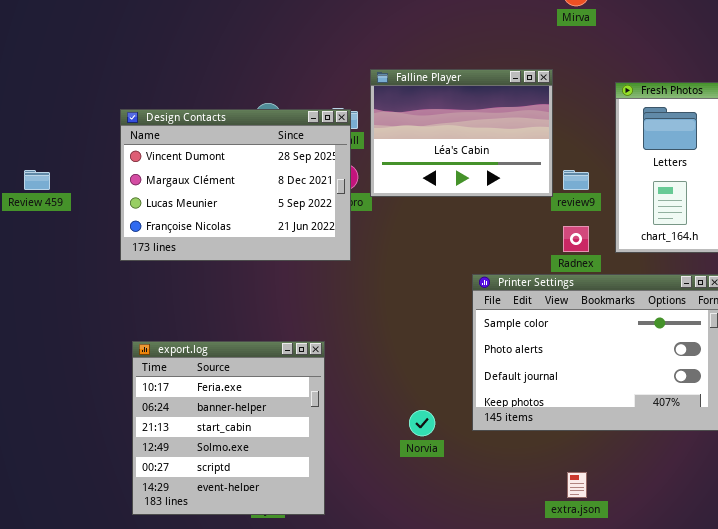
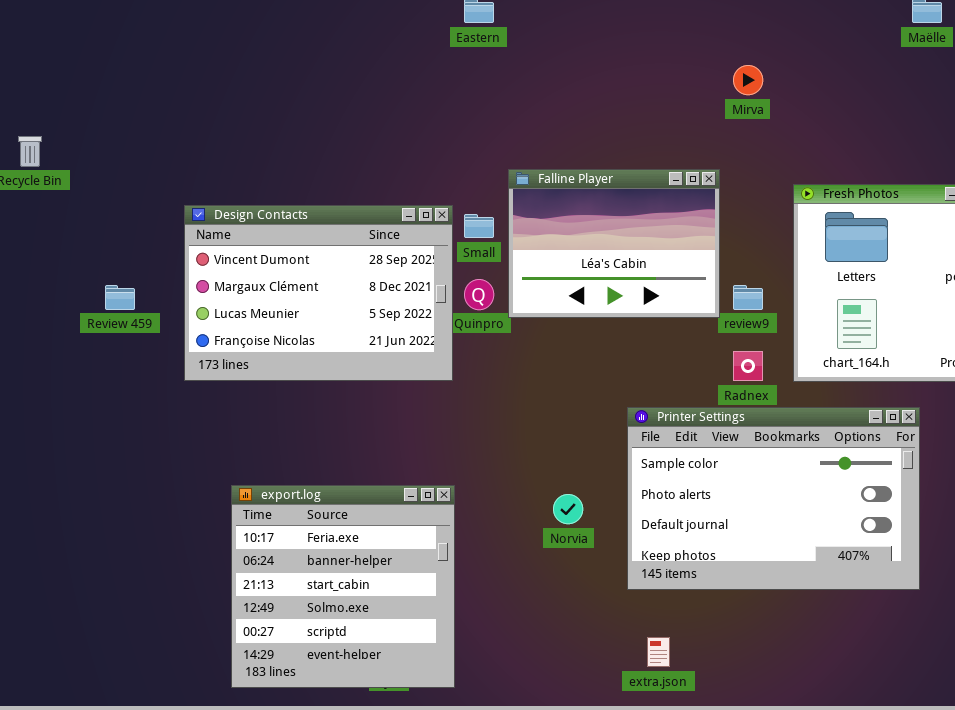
Design Contacts: [120,109,351,261] -> [184,205,453,381], moved
Norvia: [409,410,435,436] -> [553,494,583,524], moved
extra.json: [567,472,587,498] -> [647,637,670,667], moved

